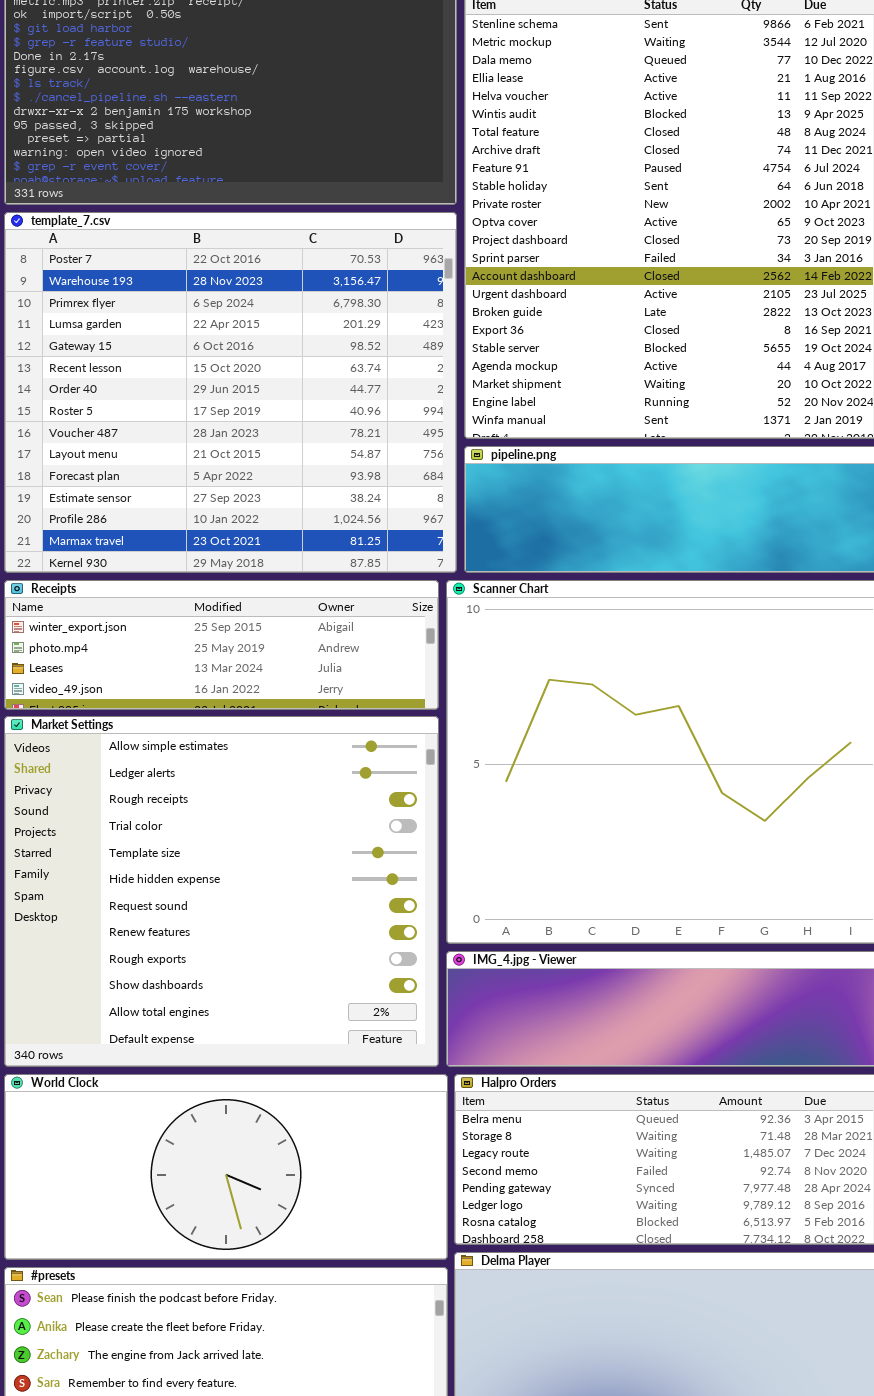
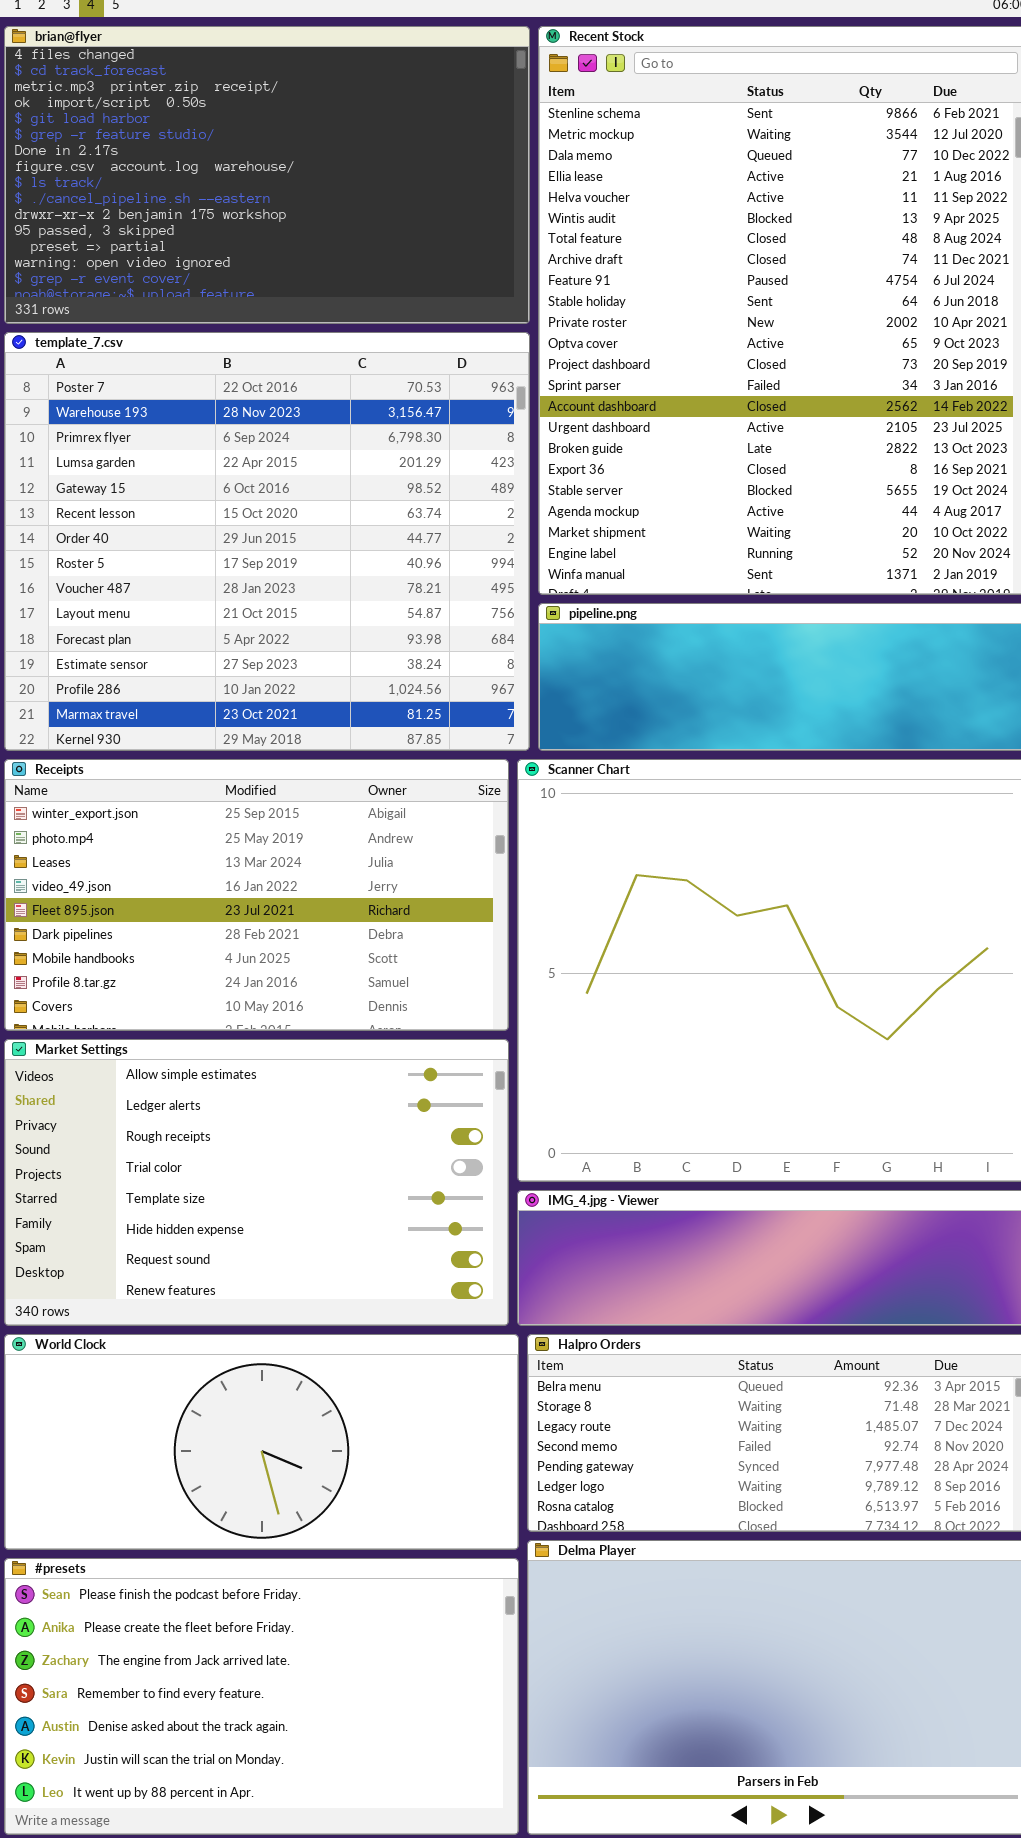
Receipts: [4,580,439,710] -> [4,759,509,1031], resized
Market Settings: [4,716,439,1067] -> [4,1039,509,1326], resized

